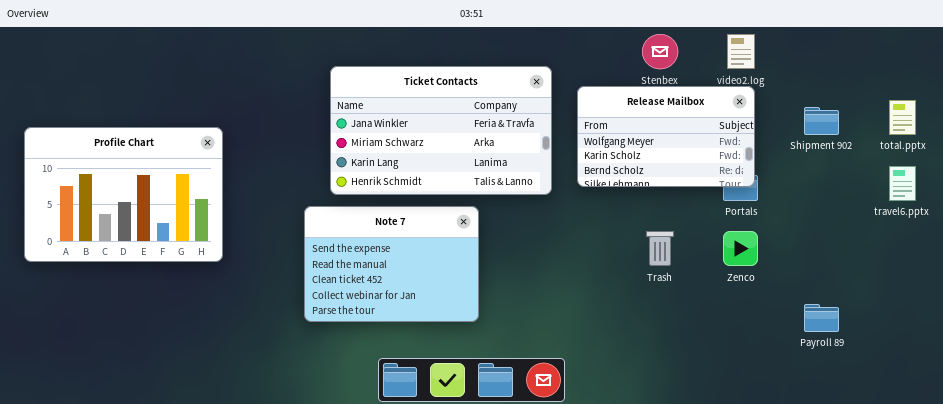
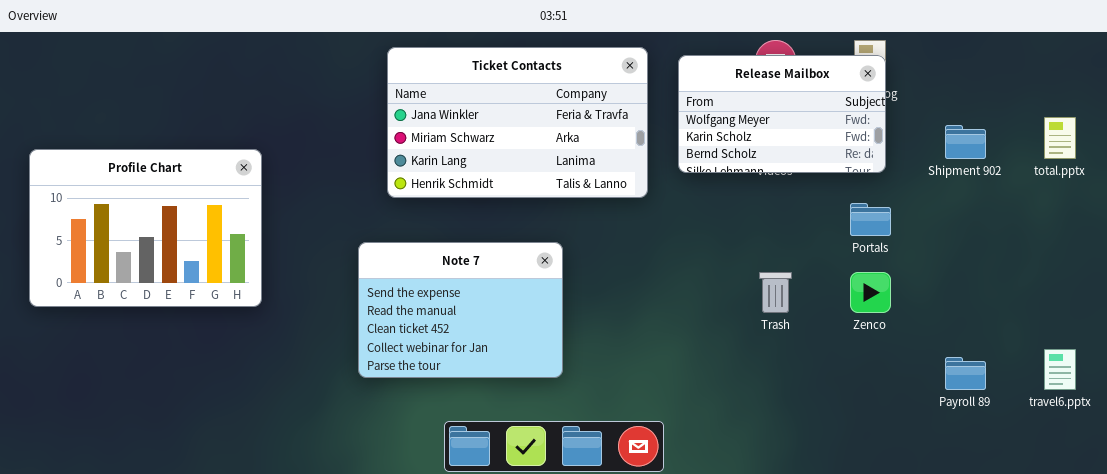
Ticket Contacts: [330,66,552,195] -> [387,47,648,198], moved
Release Mailbox: [577,86,755,187] -> [678,55,886,173], moved
travel6.pptx: [889,166,916,201] -> [1044,349,1076,390], moved

